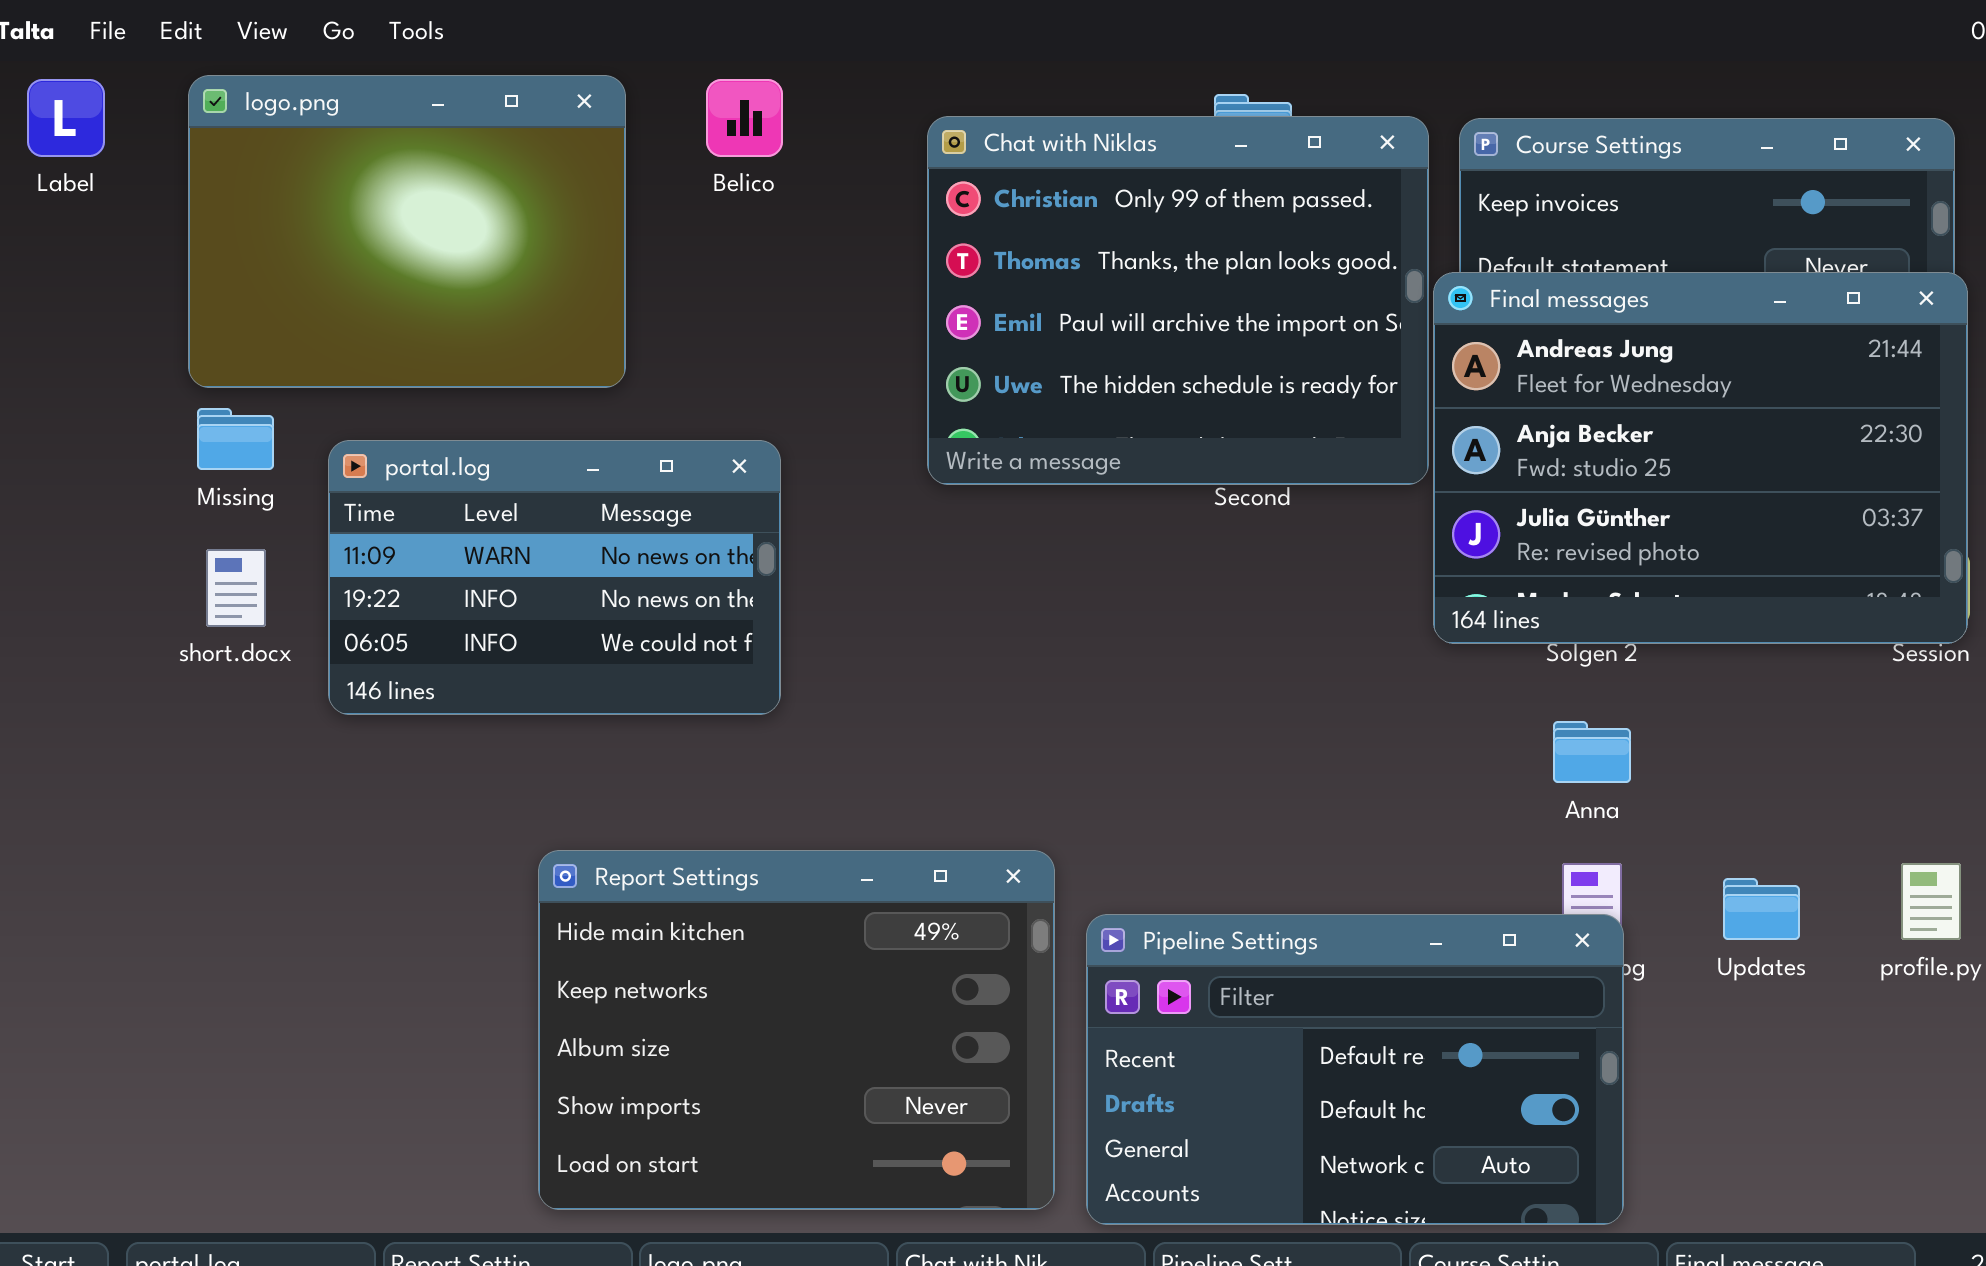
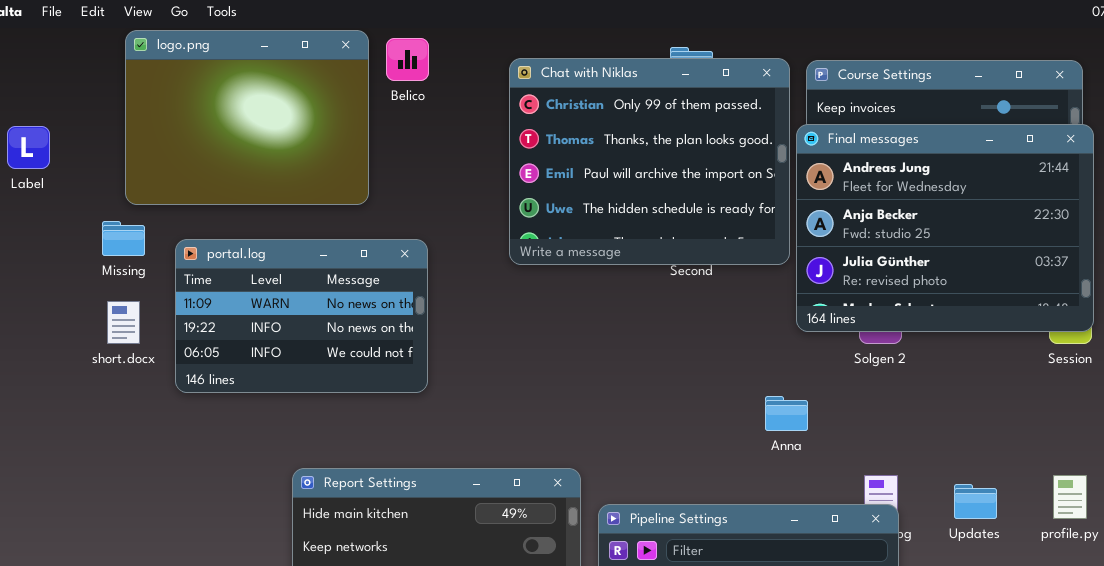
logo.png: [188,75,626,388] -> [125,30,369,205], moved
Label: [27,79,105,157] -> [7,126,50,169], moved
Final messages: [1433,272,1968,644] -> [796,124,1094,332], moved
Anna: [1553,721,1631,783] -> [765,396,808,431], moved

